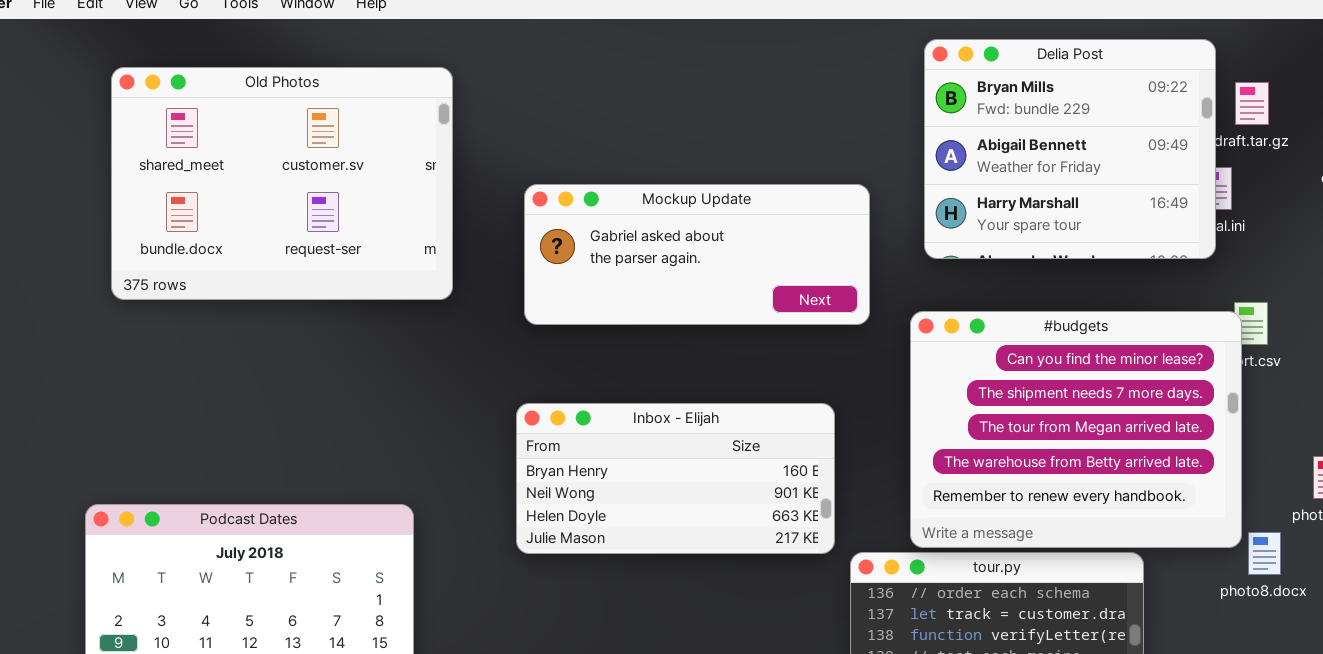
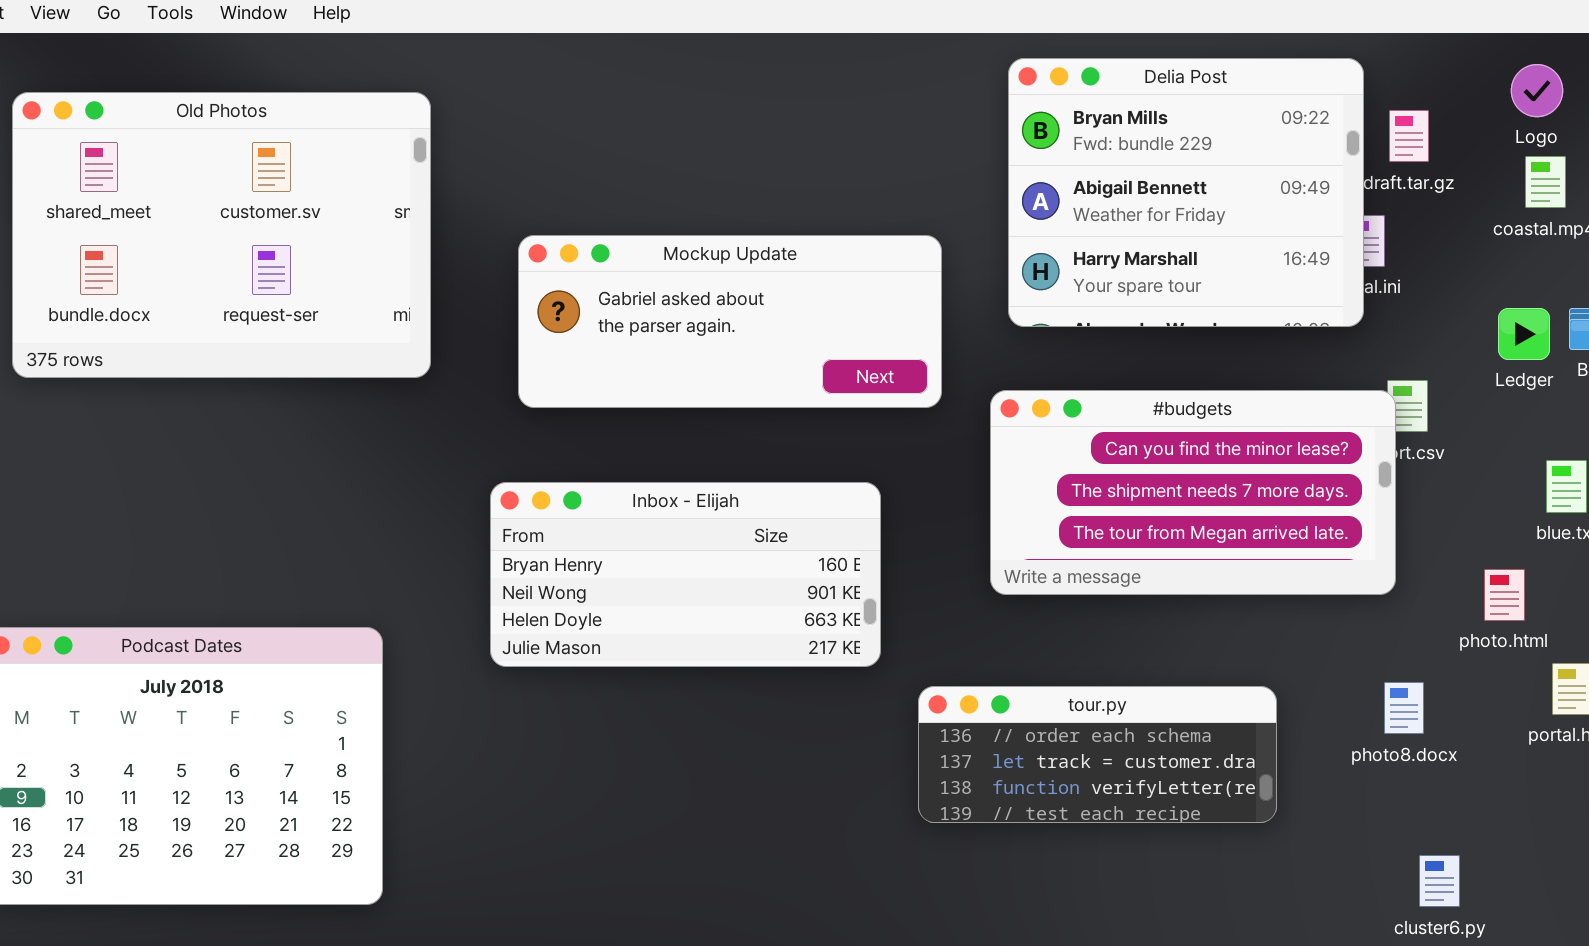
#budgets: [910,311,1242,548] -> [990,390,1396,595], resized
Inbox - Elijah: [516,403,835,554] -> [490,482,881,667], moved
photo8.docx: [1248,532,1281,575] -> [1384,682,1424,734], moved

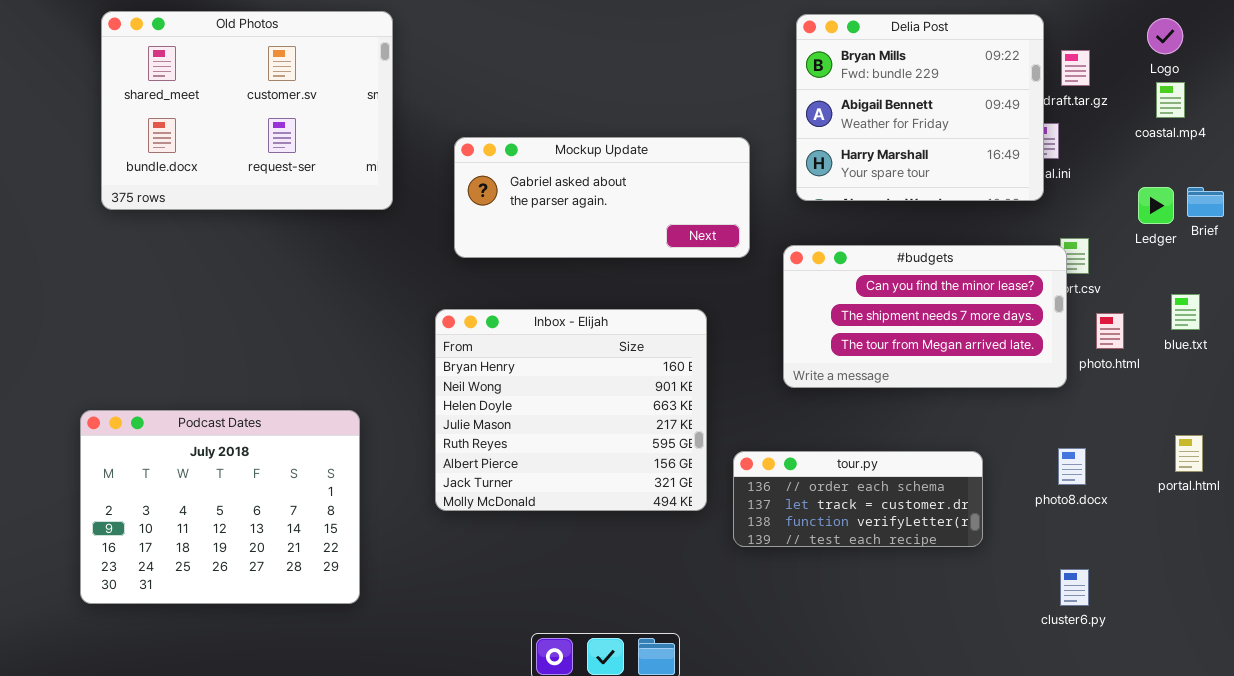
Old Photos: [12,92,431,378] -> [101,11,393,210], moved
Inbox - Elijah: [490,482,881,667] -> [435,309,707,511], resized
photo.html: [1484,569,1525,621] -> [1096,313,1124,349], moved
cluster6.py: [1419,855,1460,907] -> [1060,569,1089,606], moved

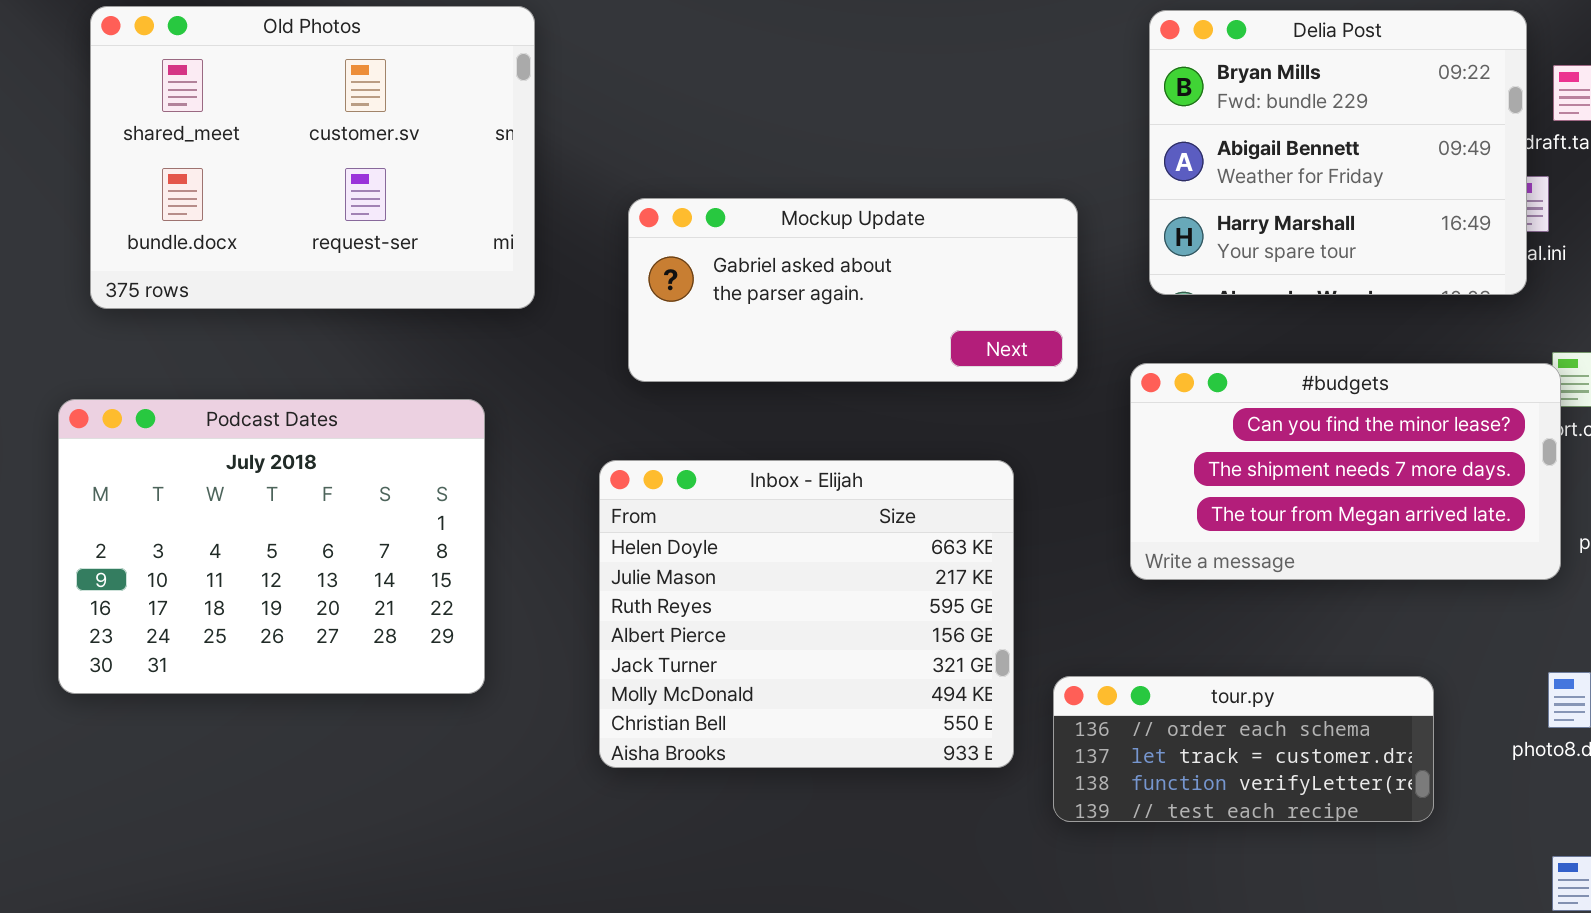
Inbox - Elijah: [435,309,707,511] -> [599,460,1014,768], scrolled down 2 rows
Podcast Dates: [80,410,360,604] -> [58,399,485,694], moved

